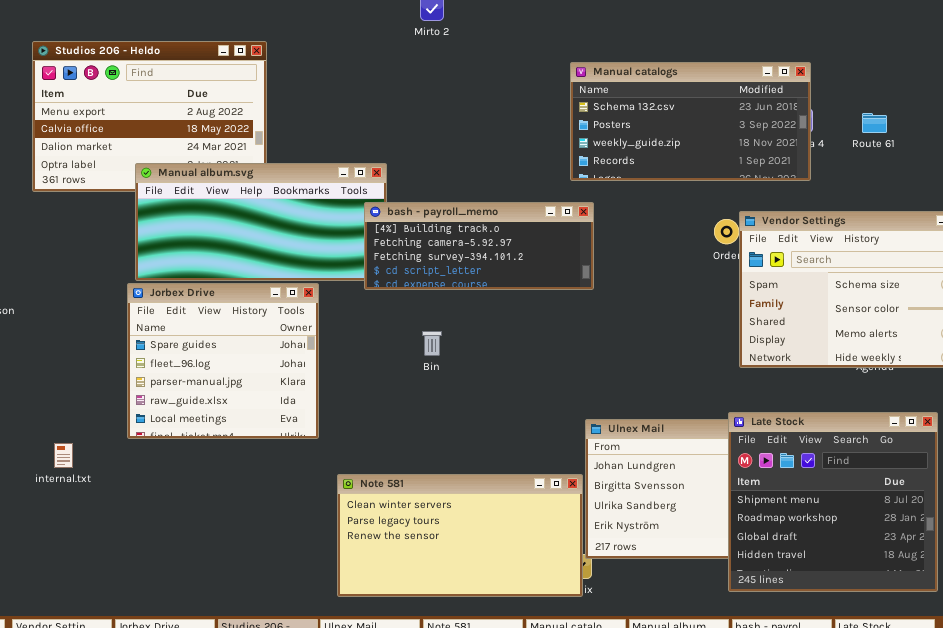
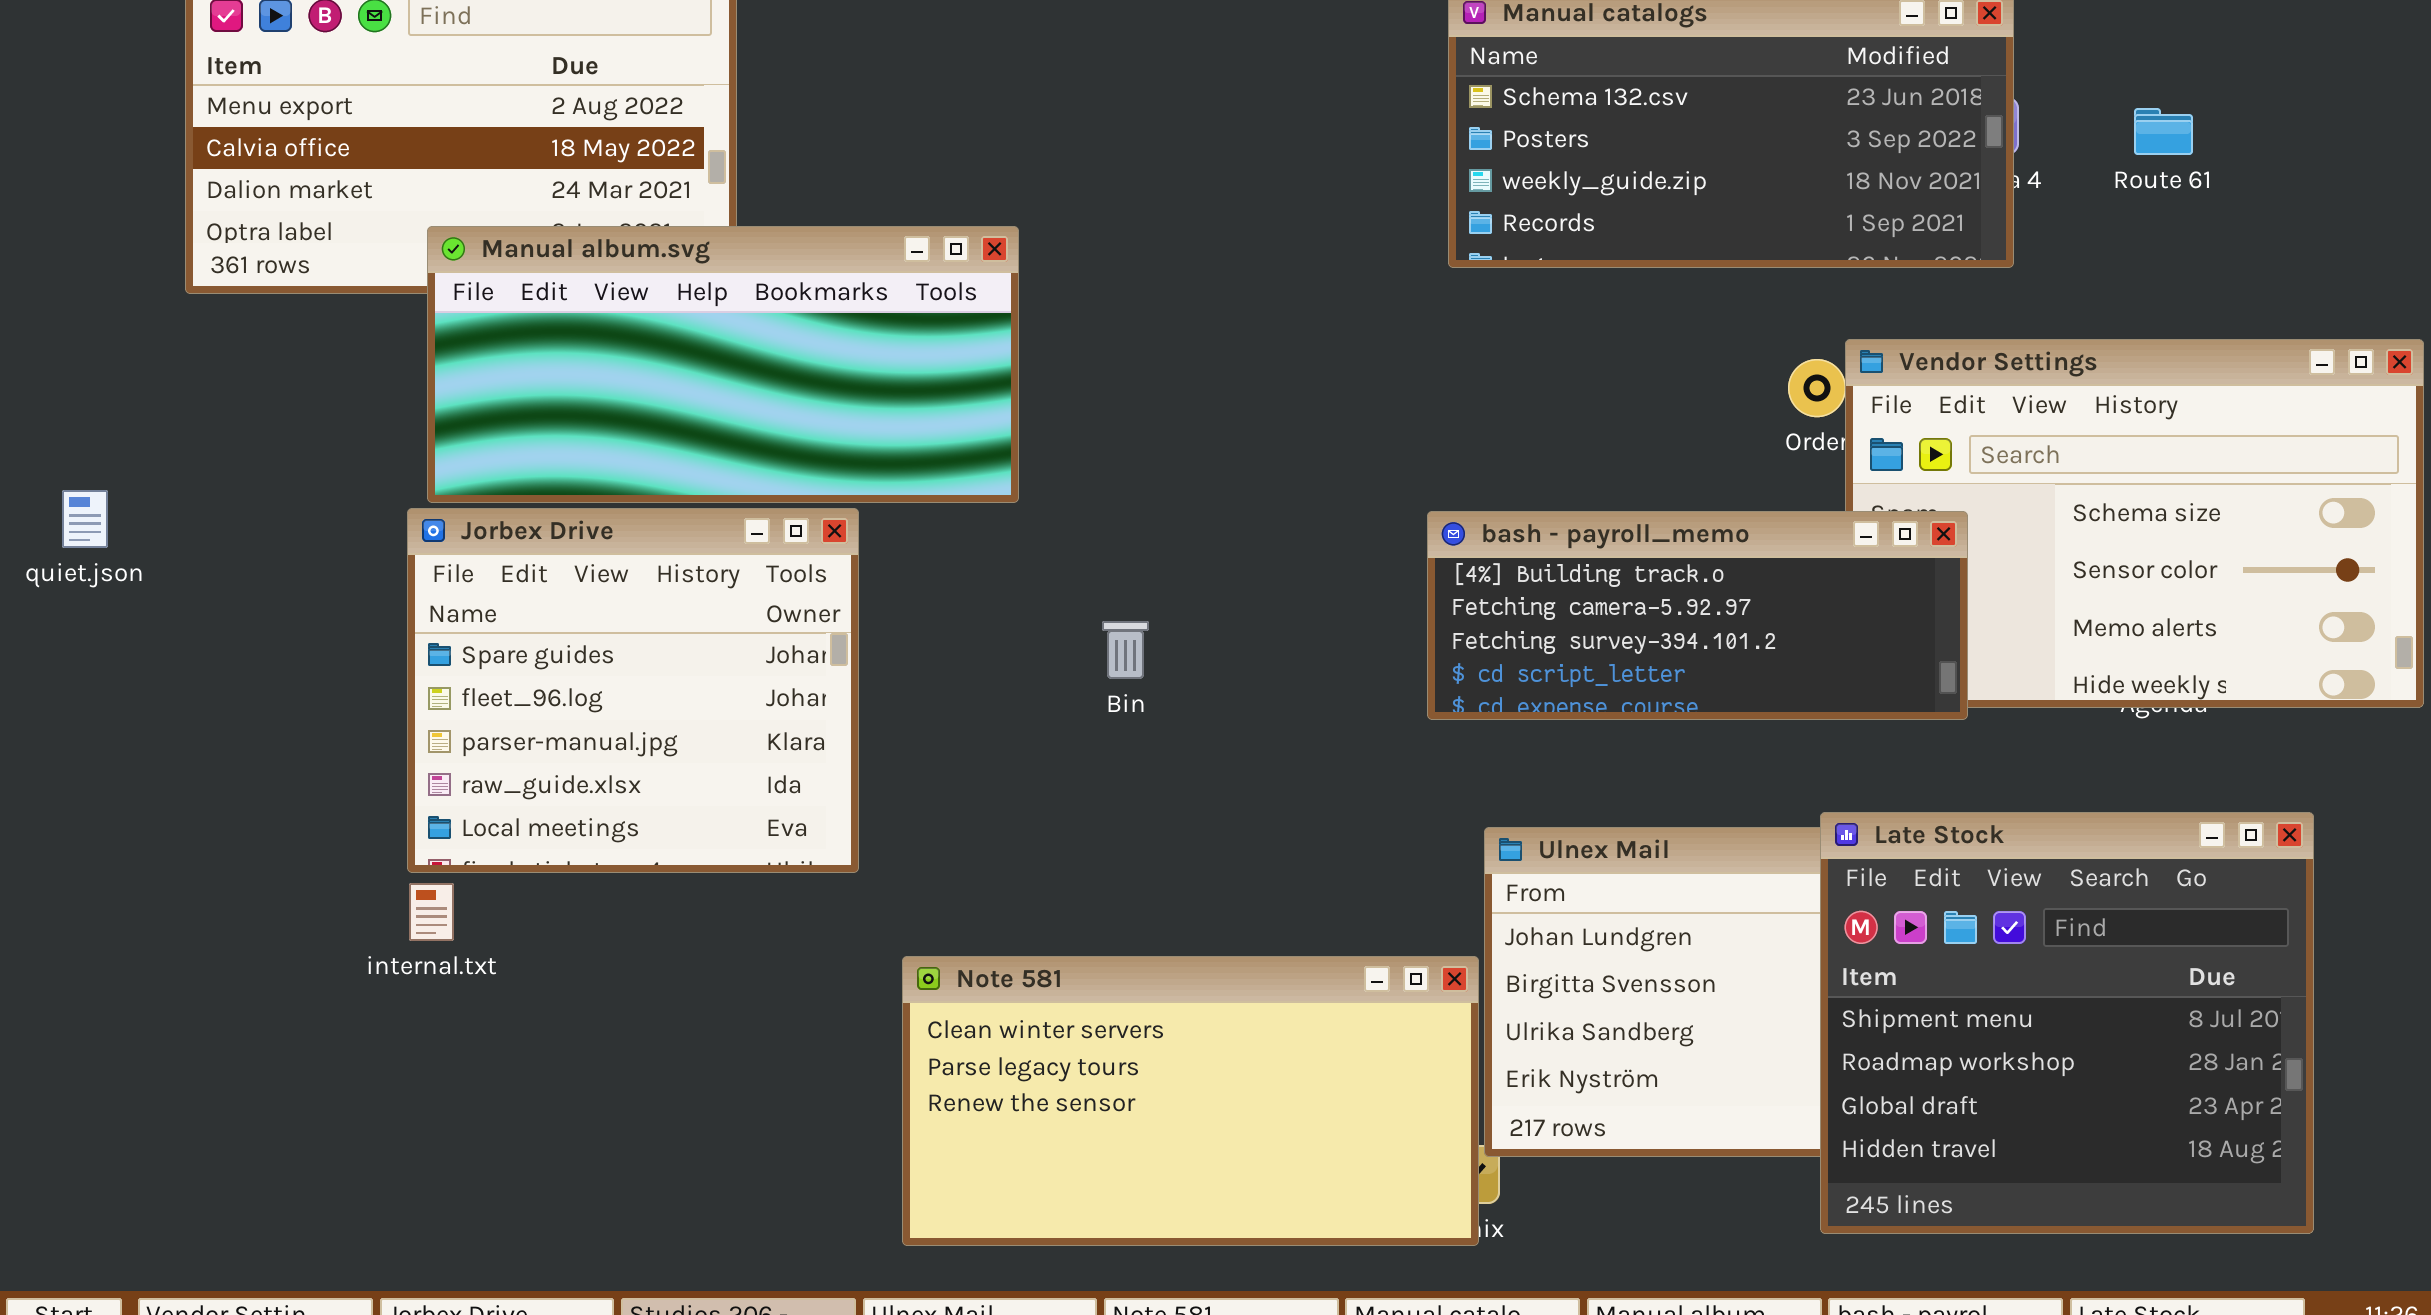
bash - payroll_memo: [364,202,594,290] -> [1427,511,1968,720], moved
internal.txt: [54,443,73,468] -> [409,883,454,941], moved

